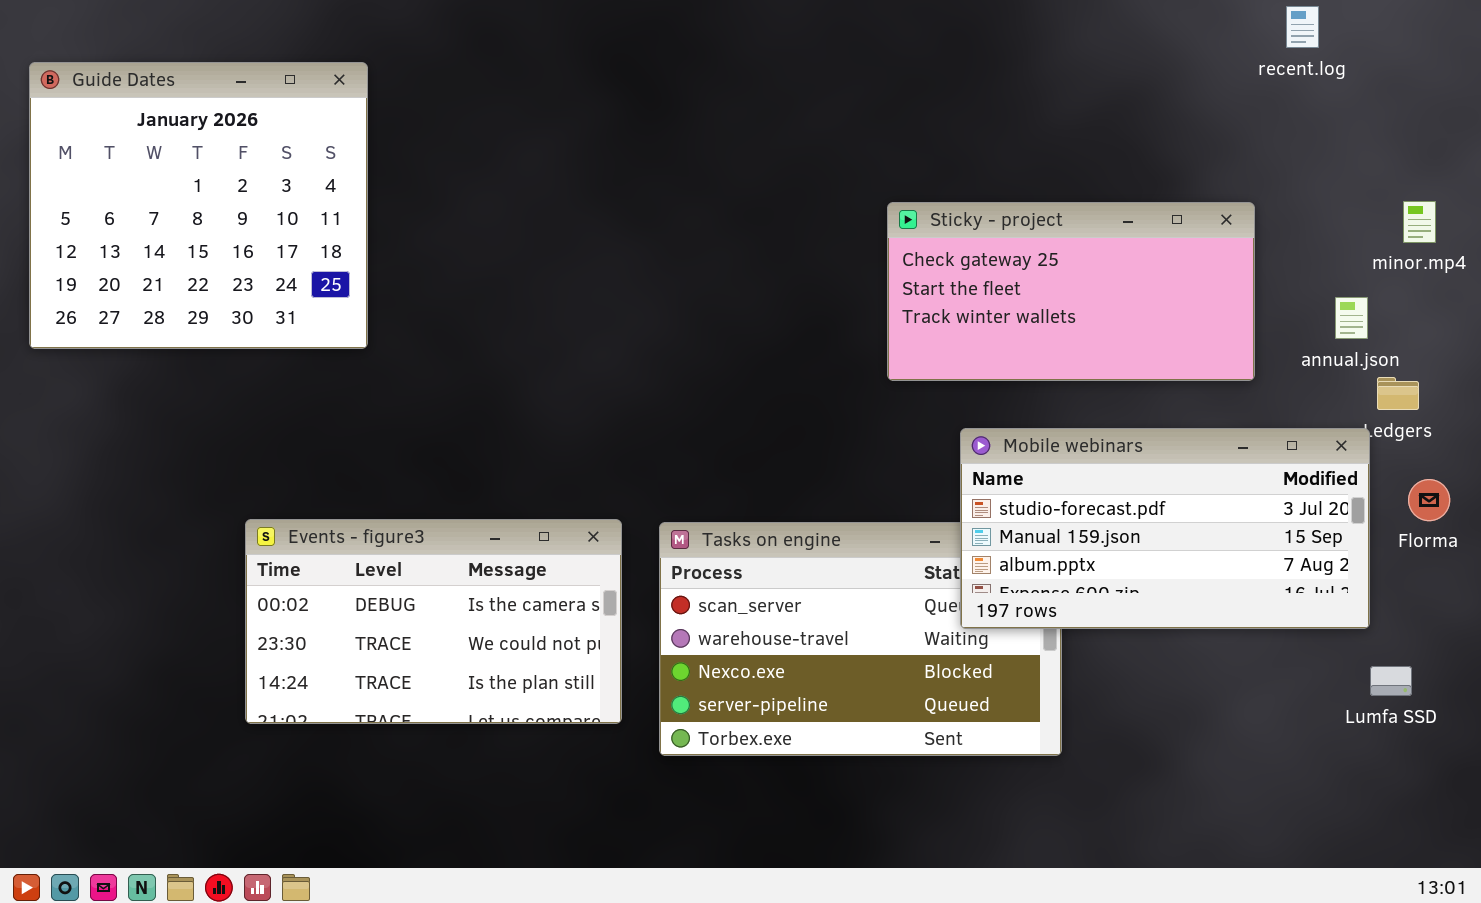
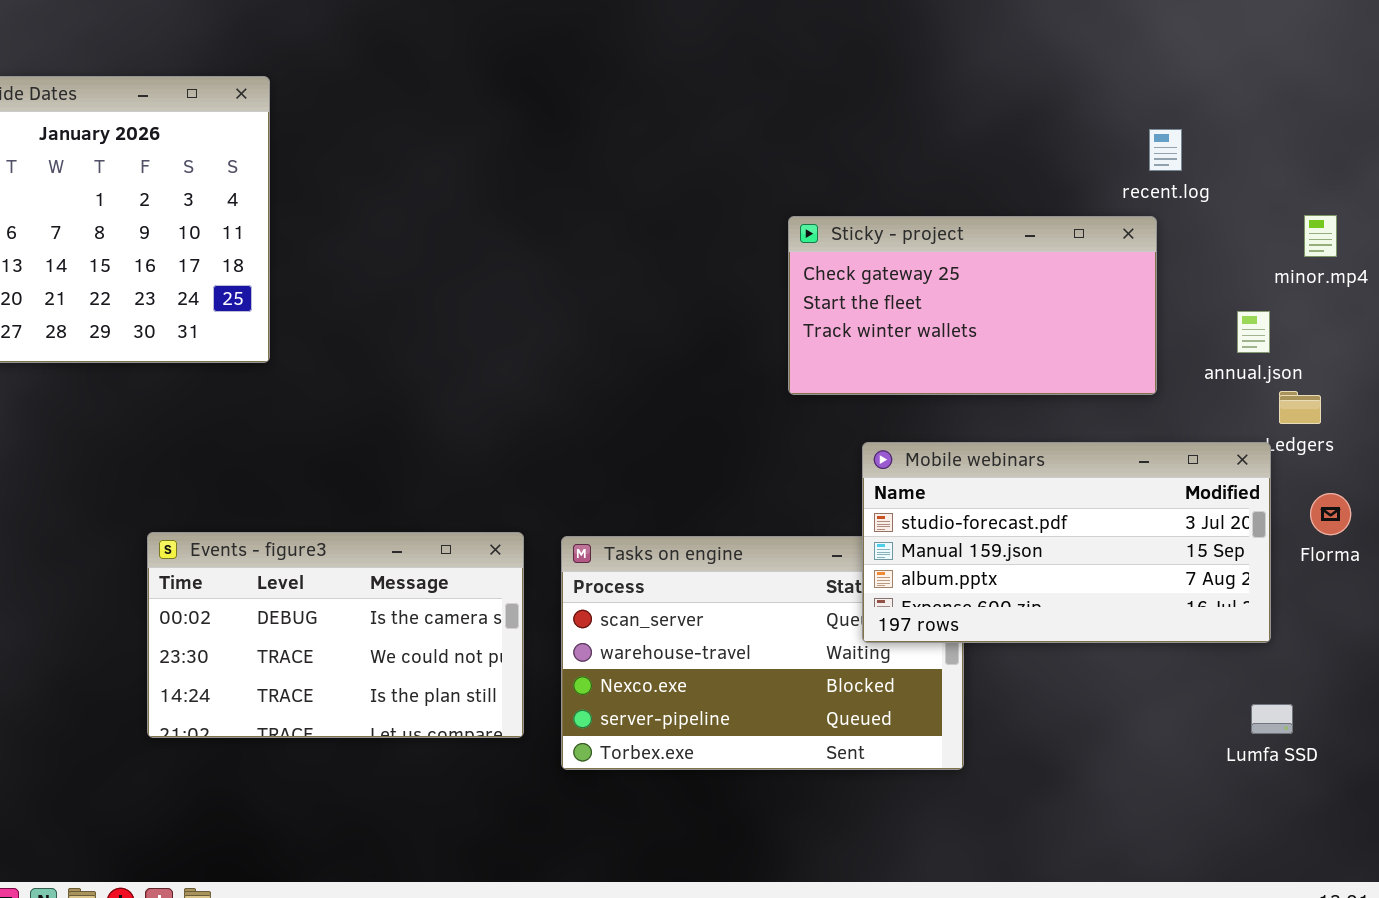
recent.log: [1286,6,1319,48] -> [1149,129,1182,171], moved
Lumfa SSD: [1370,666,1412,696] -> [1251,704,1293,734], moved

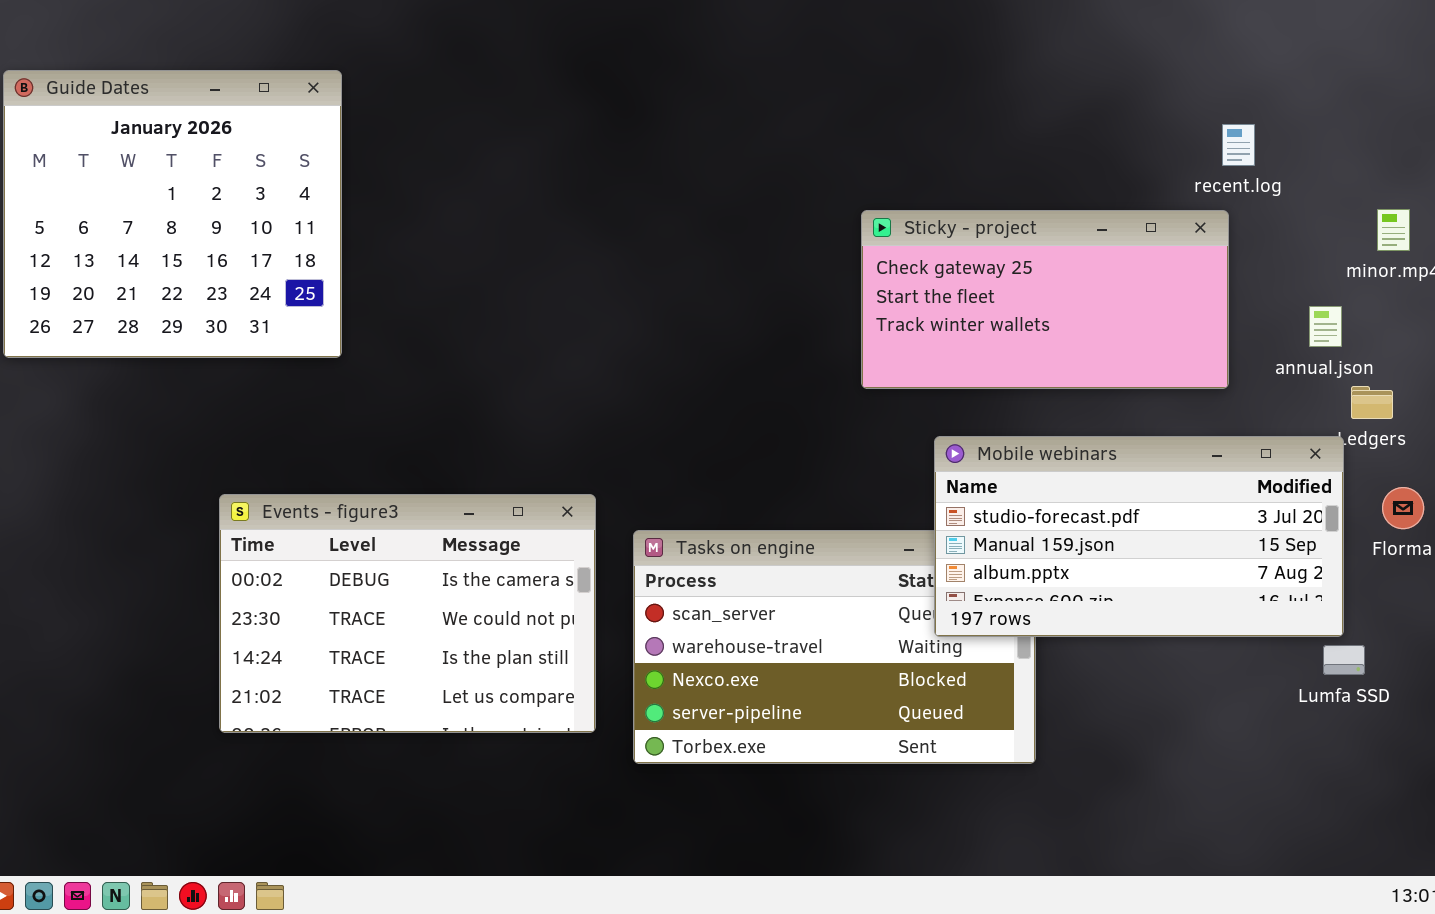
Events - figure3: [147,532,524,738] -> [219,494,596,733], resized
Lumfa SSD: [1251,704,1293,734] -> [1323,645,1365,675], moved

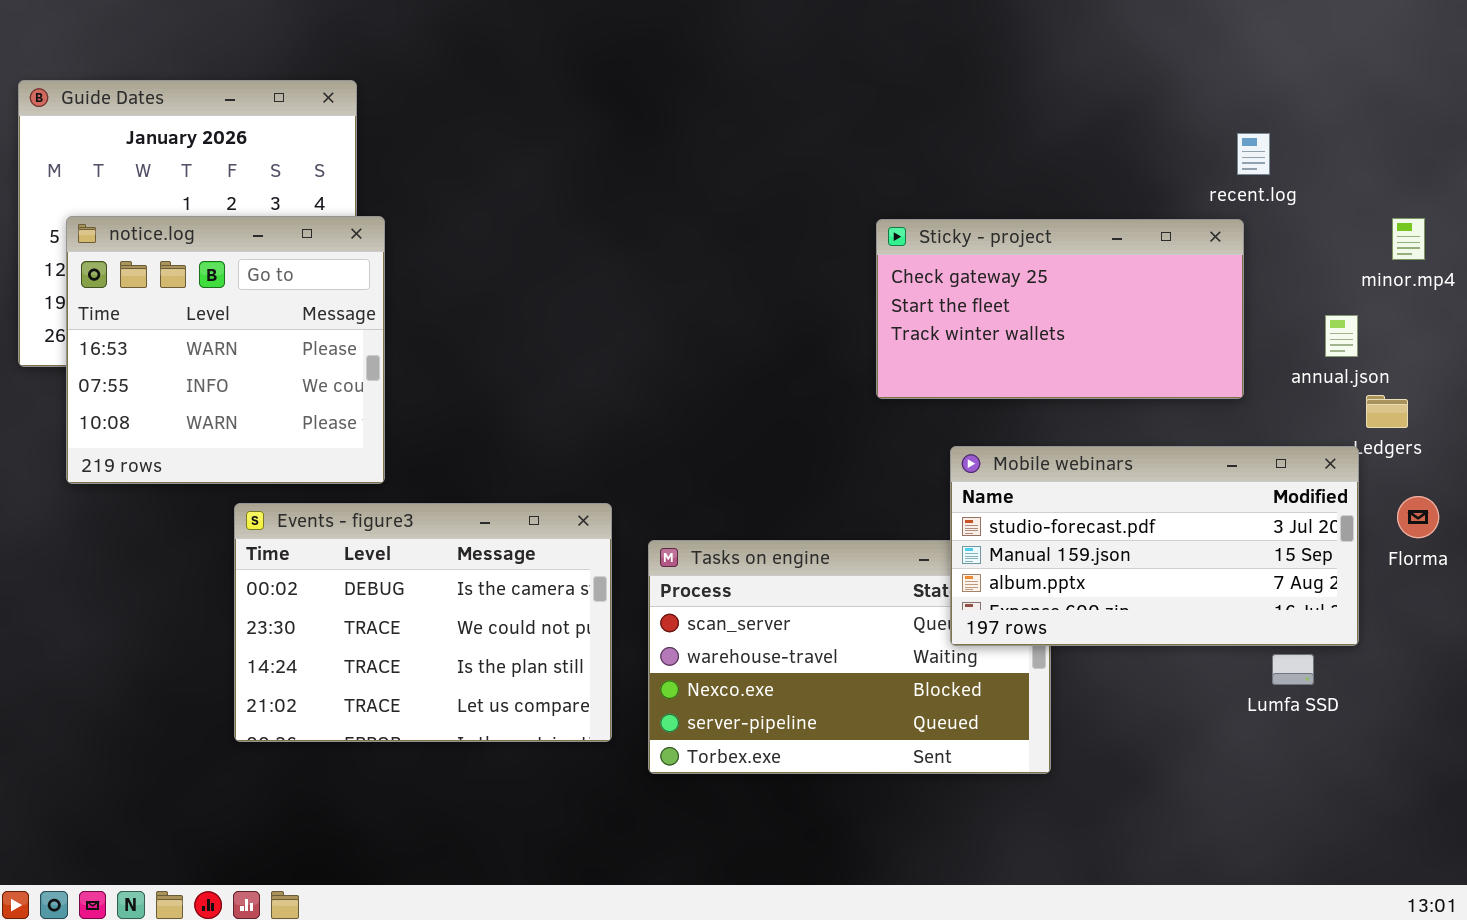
notice.log: none -> [66,216,385,484], opened
Lumfa SSD: [1323,645,1365,675] -> [1272,654,1314,685], moved

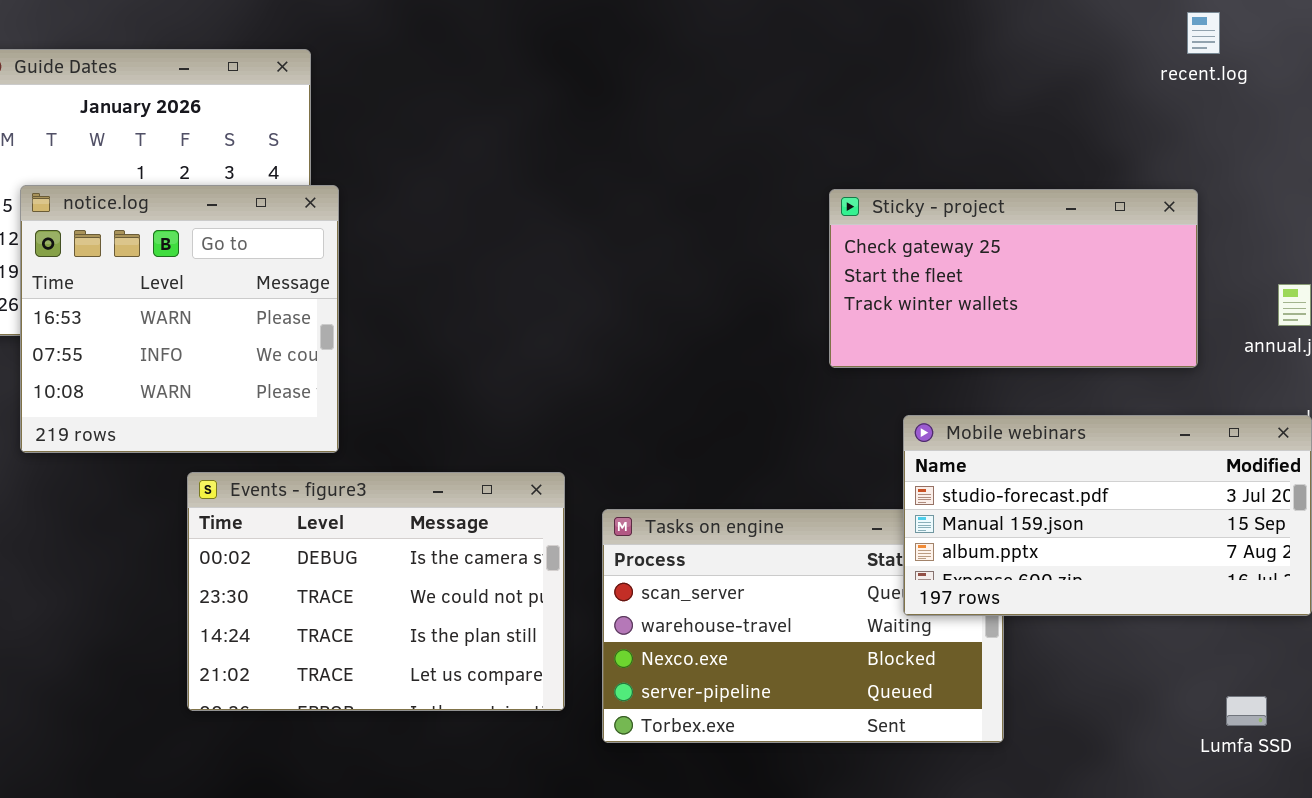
recent.log: [1237,133,1270,175] -> [1187,12,1220,54], moved
Lumfa SSD: [1272,654,1314,685] -> [1226,696,1267,726], moved

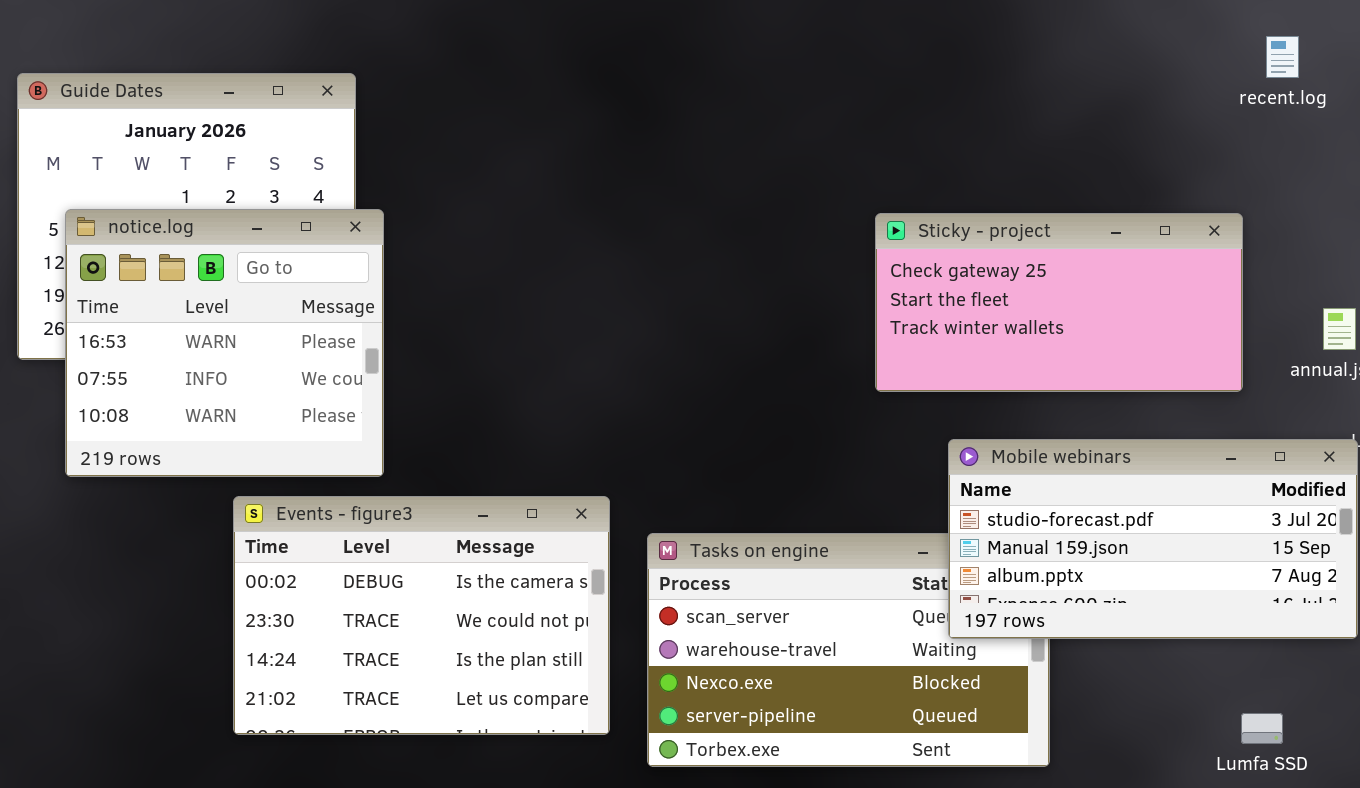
recent.log: [1187,12,1220,54] -> [1266,36,1299,78], moved
Lumfa SSD: [1226,696,1267,726] -> [1241,713,1283,744], moved

